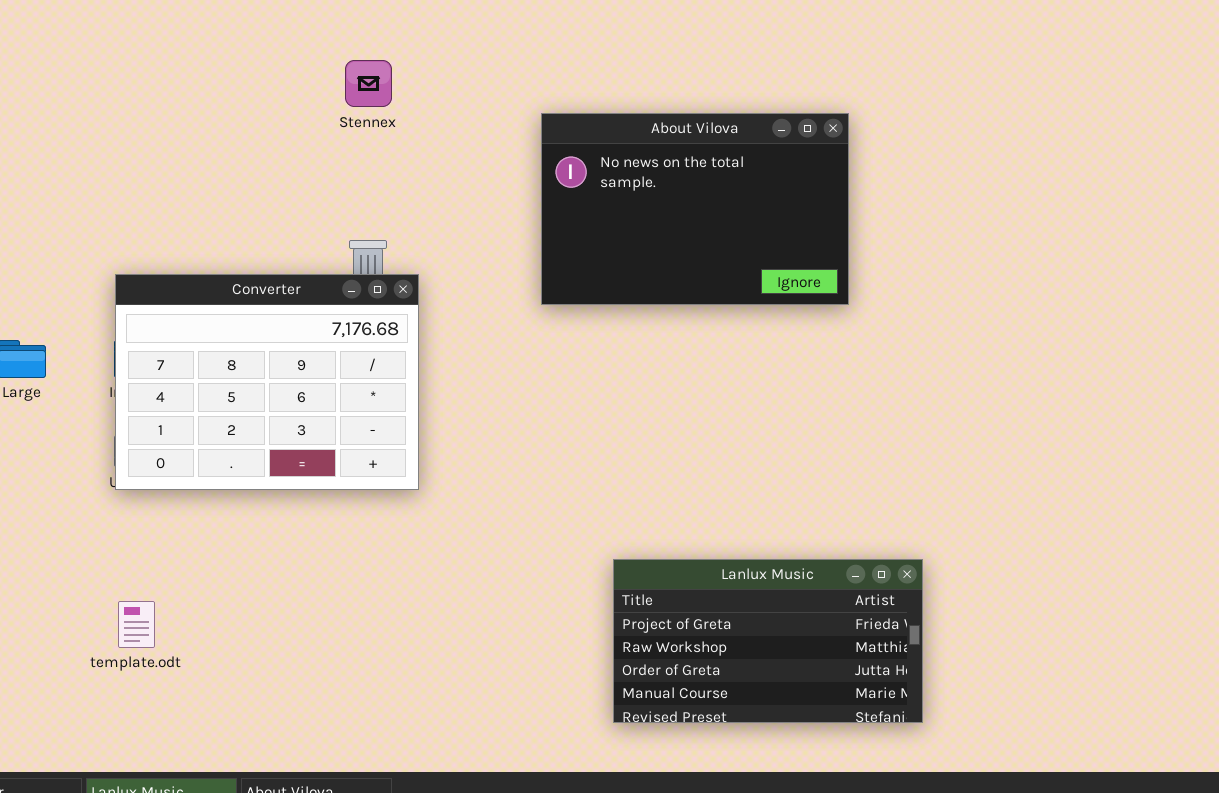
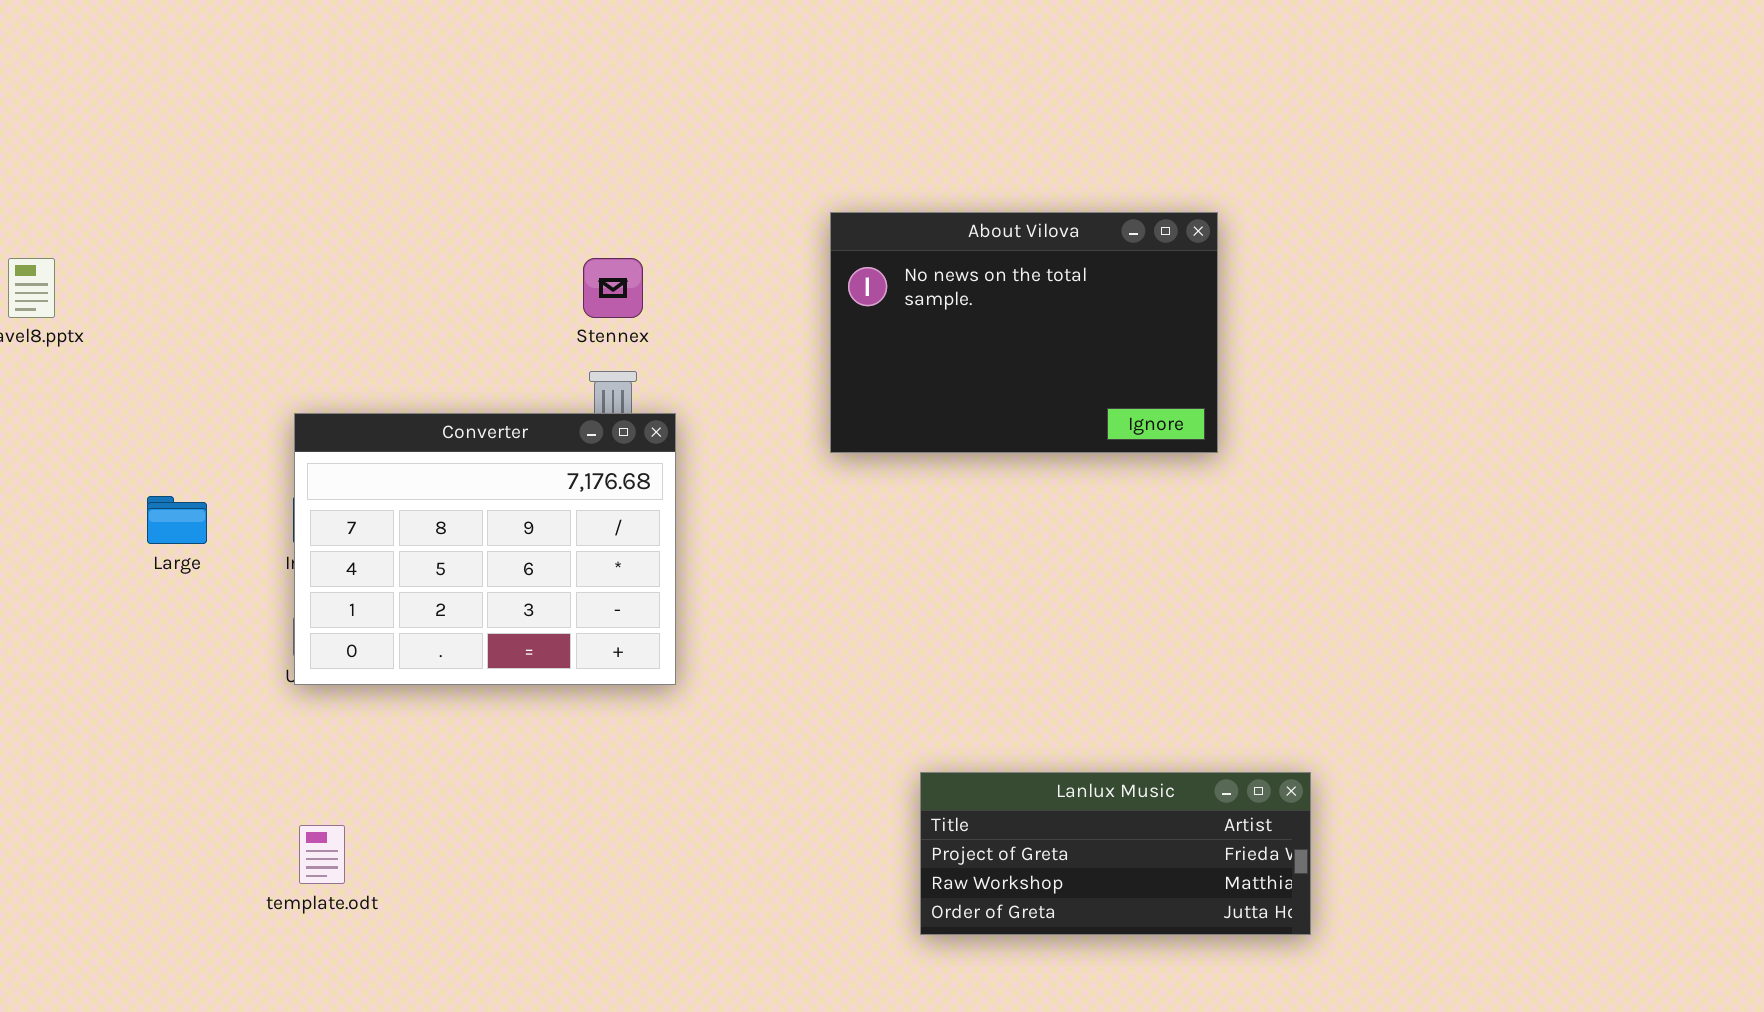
Stennex: [345,60,392,107] -> [583,258,643,318], moved
Lanlux Music: [613,559,923,723] -> [920,772,1311,935], resized

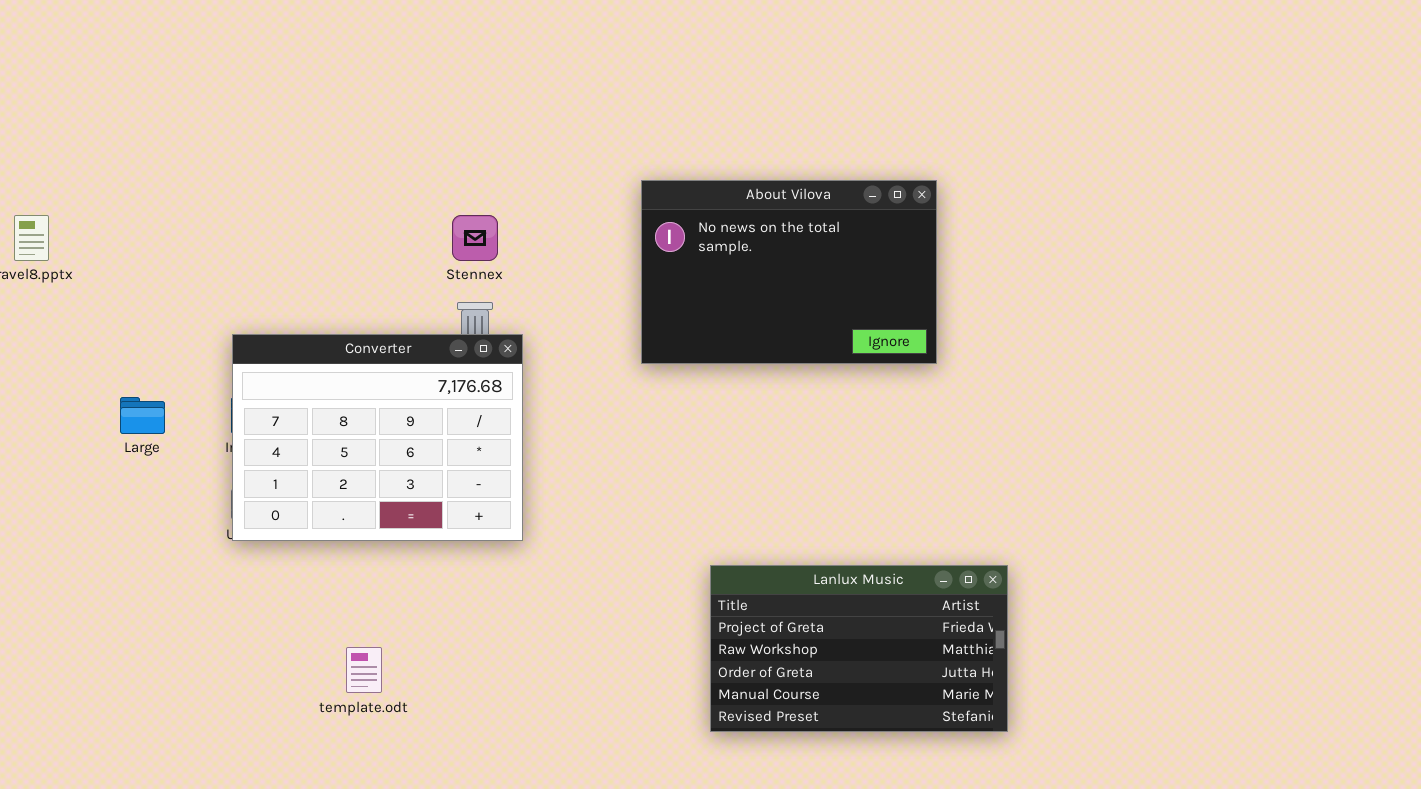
Lanlux Music: [920,772,1311,935] -> [710,565,1008,732], resized
template.odt: [299,825,345,884] -> [346,647,382,693], moved

